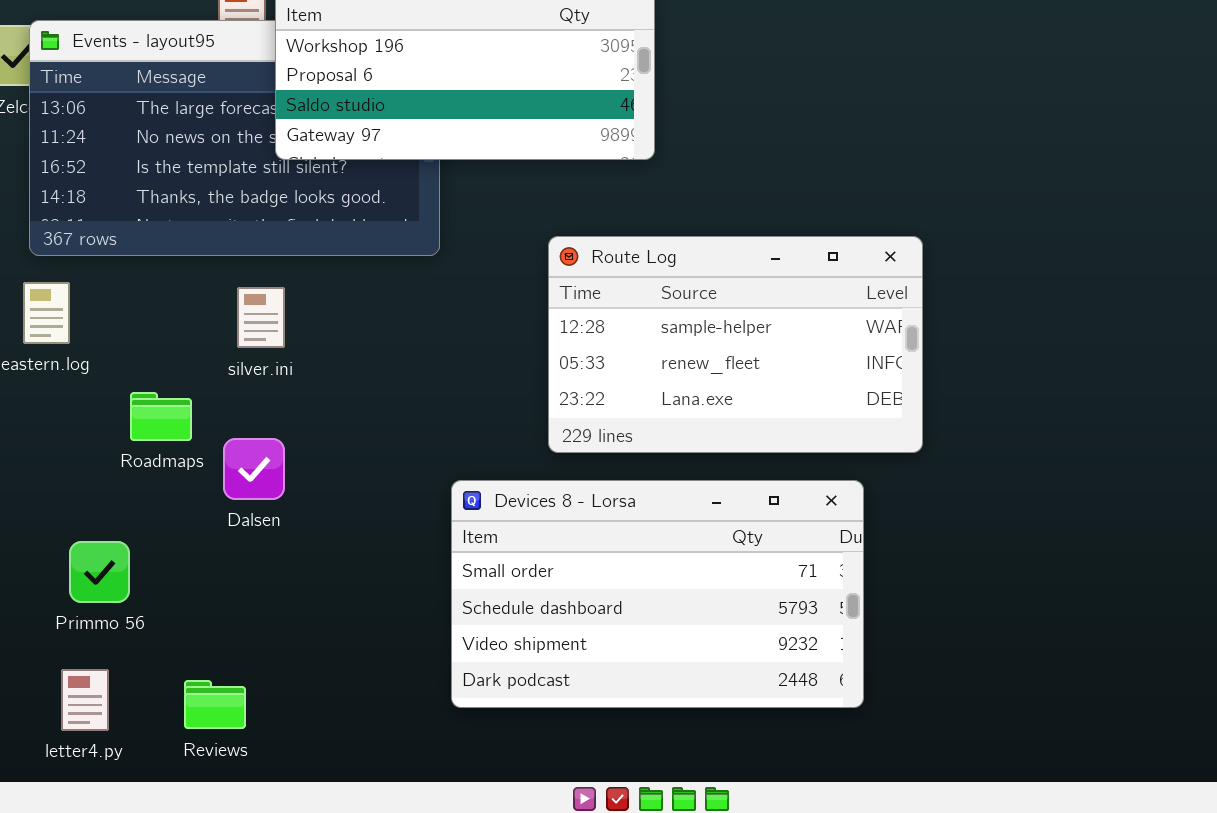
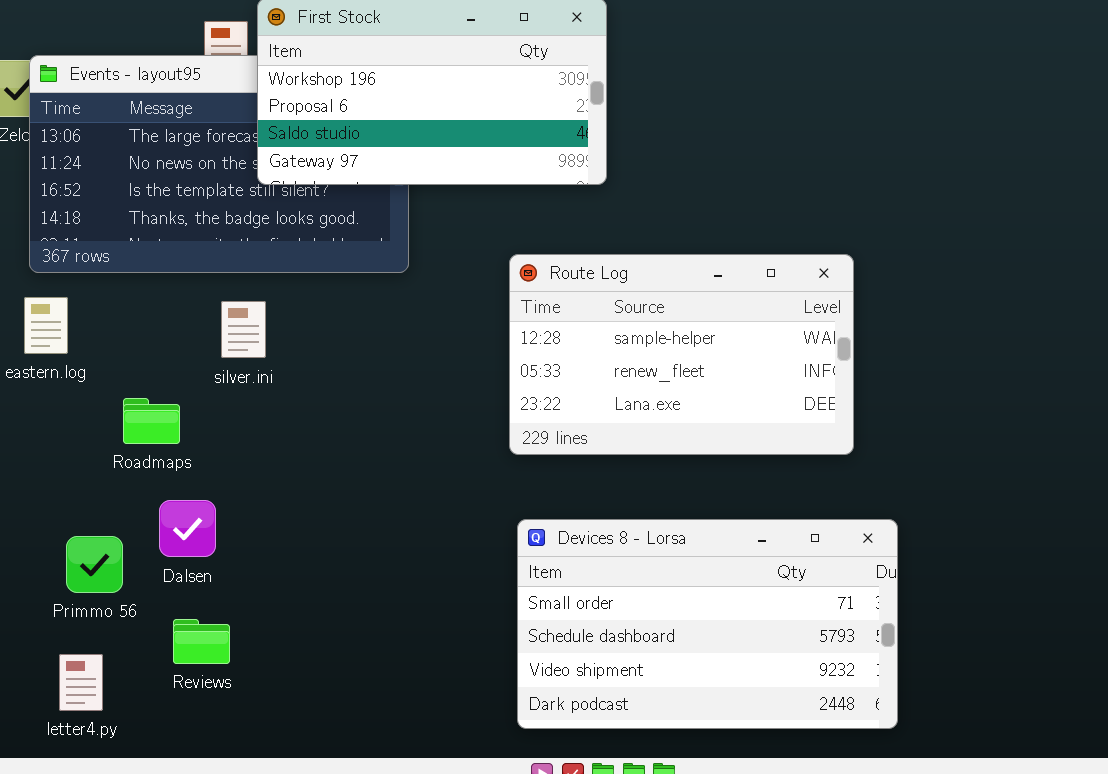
Dalsen: [223,438,285,500] -> [159,500,216,557], moved
Devices 8 - Lorsa: [451,480,864,708] -> [517,519,898,729], moved
Reviews: [184,680,246,729] -> [173,619,230,664], moved

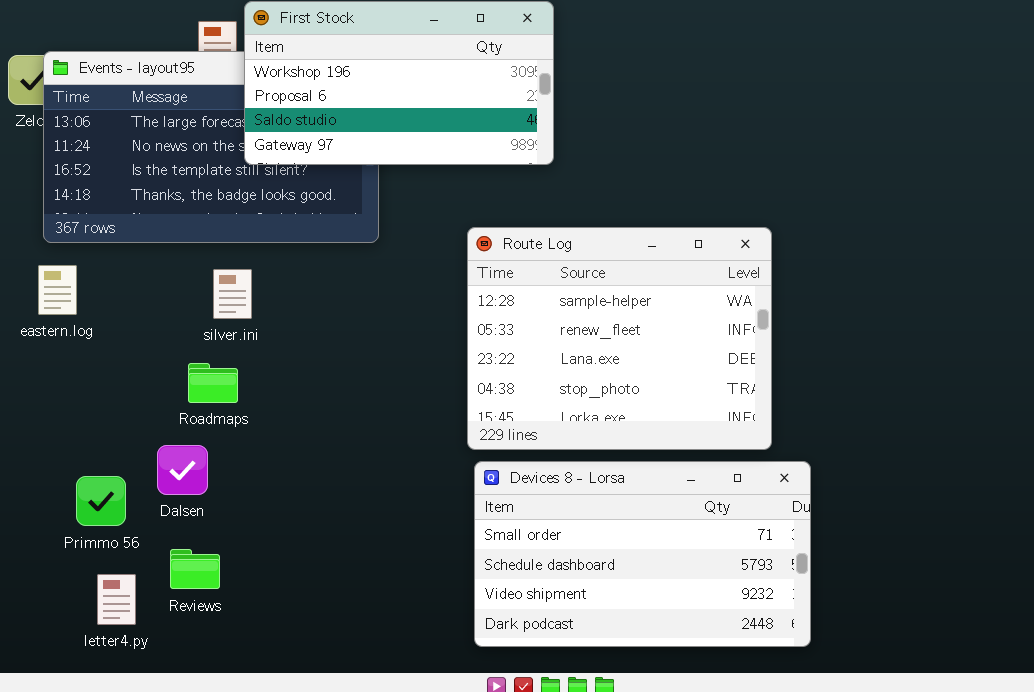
Route Log: [509,254,854,455] -> [467,227,772,450], resized
Roadmaps: [123,398,180,444] -> [188,363,238,403], moved
letter4.py: [59,654,103,711] -> [97,574,136,625], moved

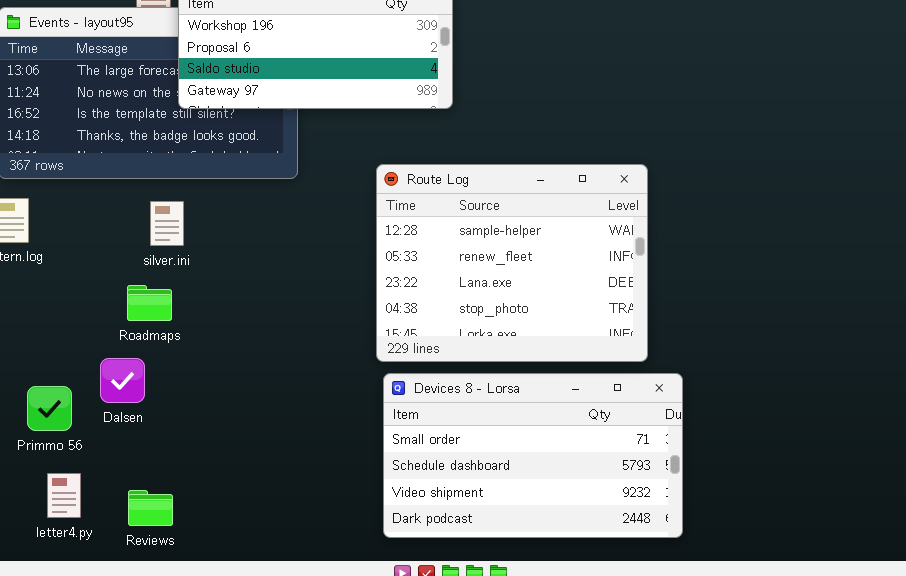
Reviews: [170,549,220,589] -> [128,490,173,526], moved

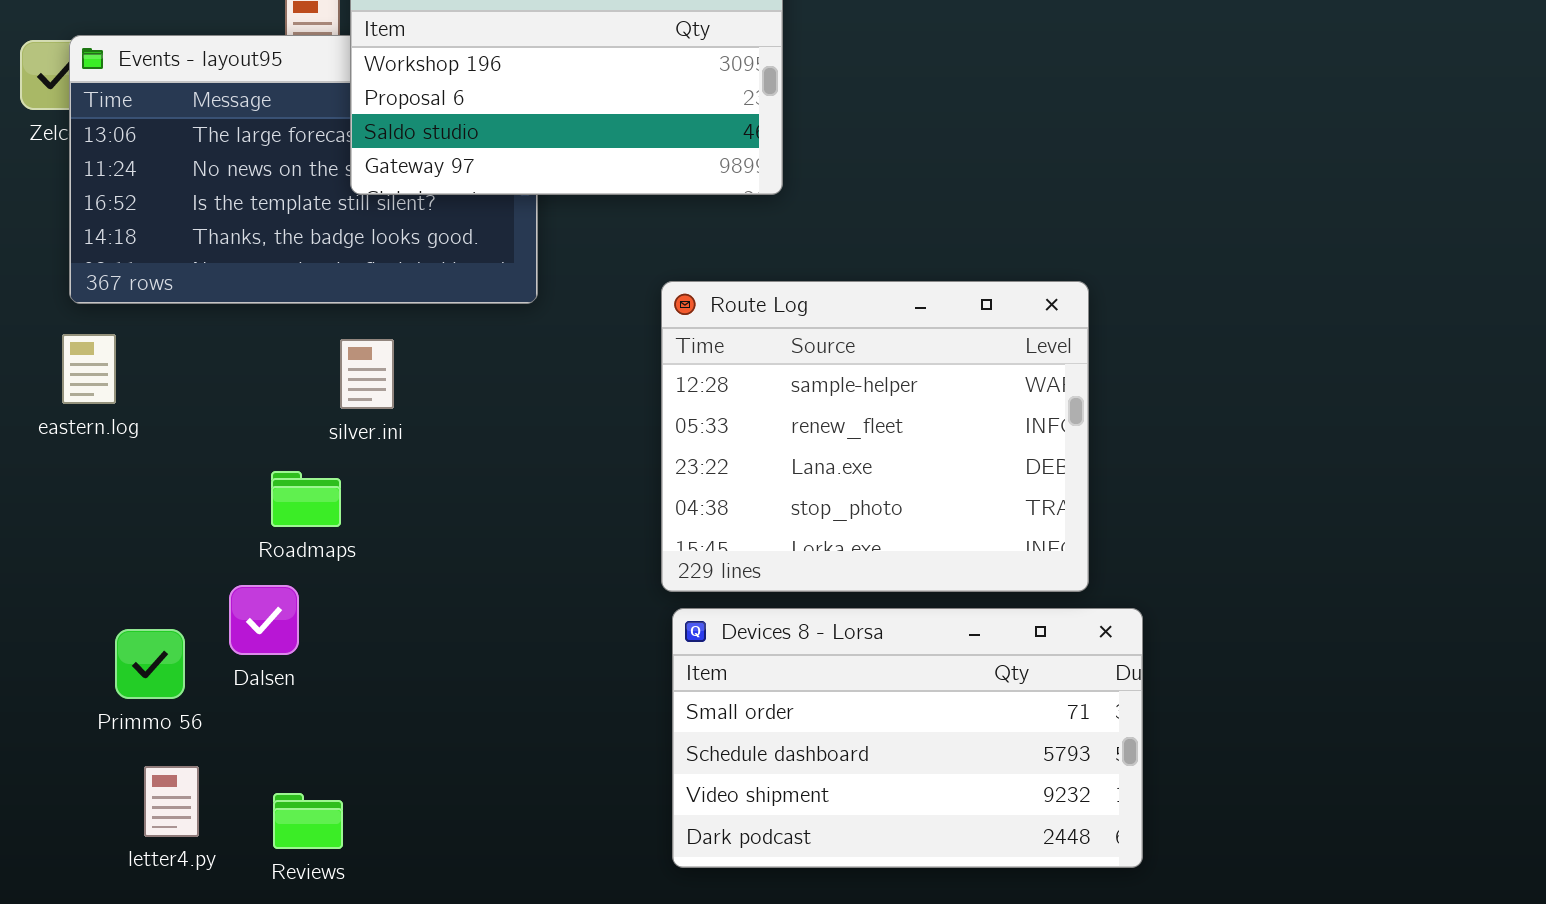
silver.ini: [150,201,184,246] -> [340,339,394,409], moved

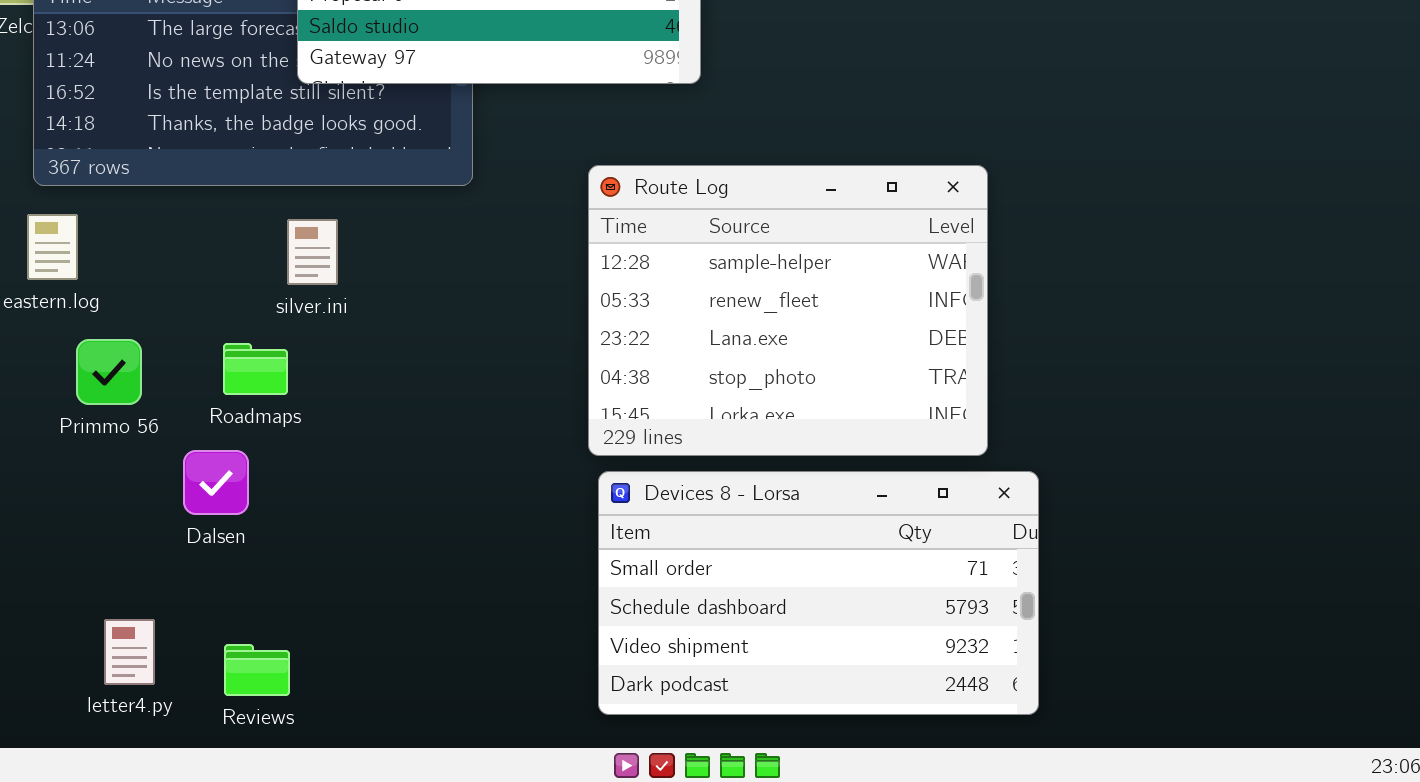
Primmo 56: [115,629,185,699] -> [76,339,142,405], moved

